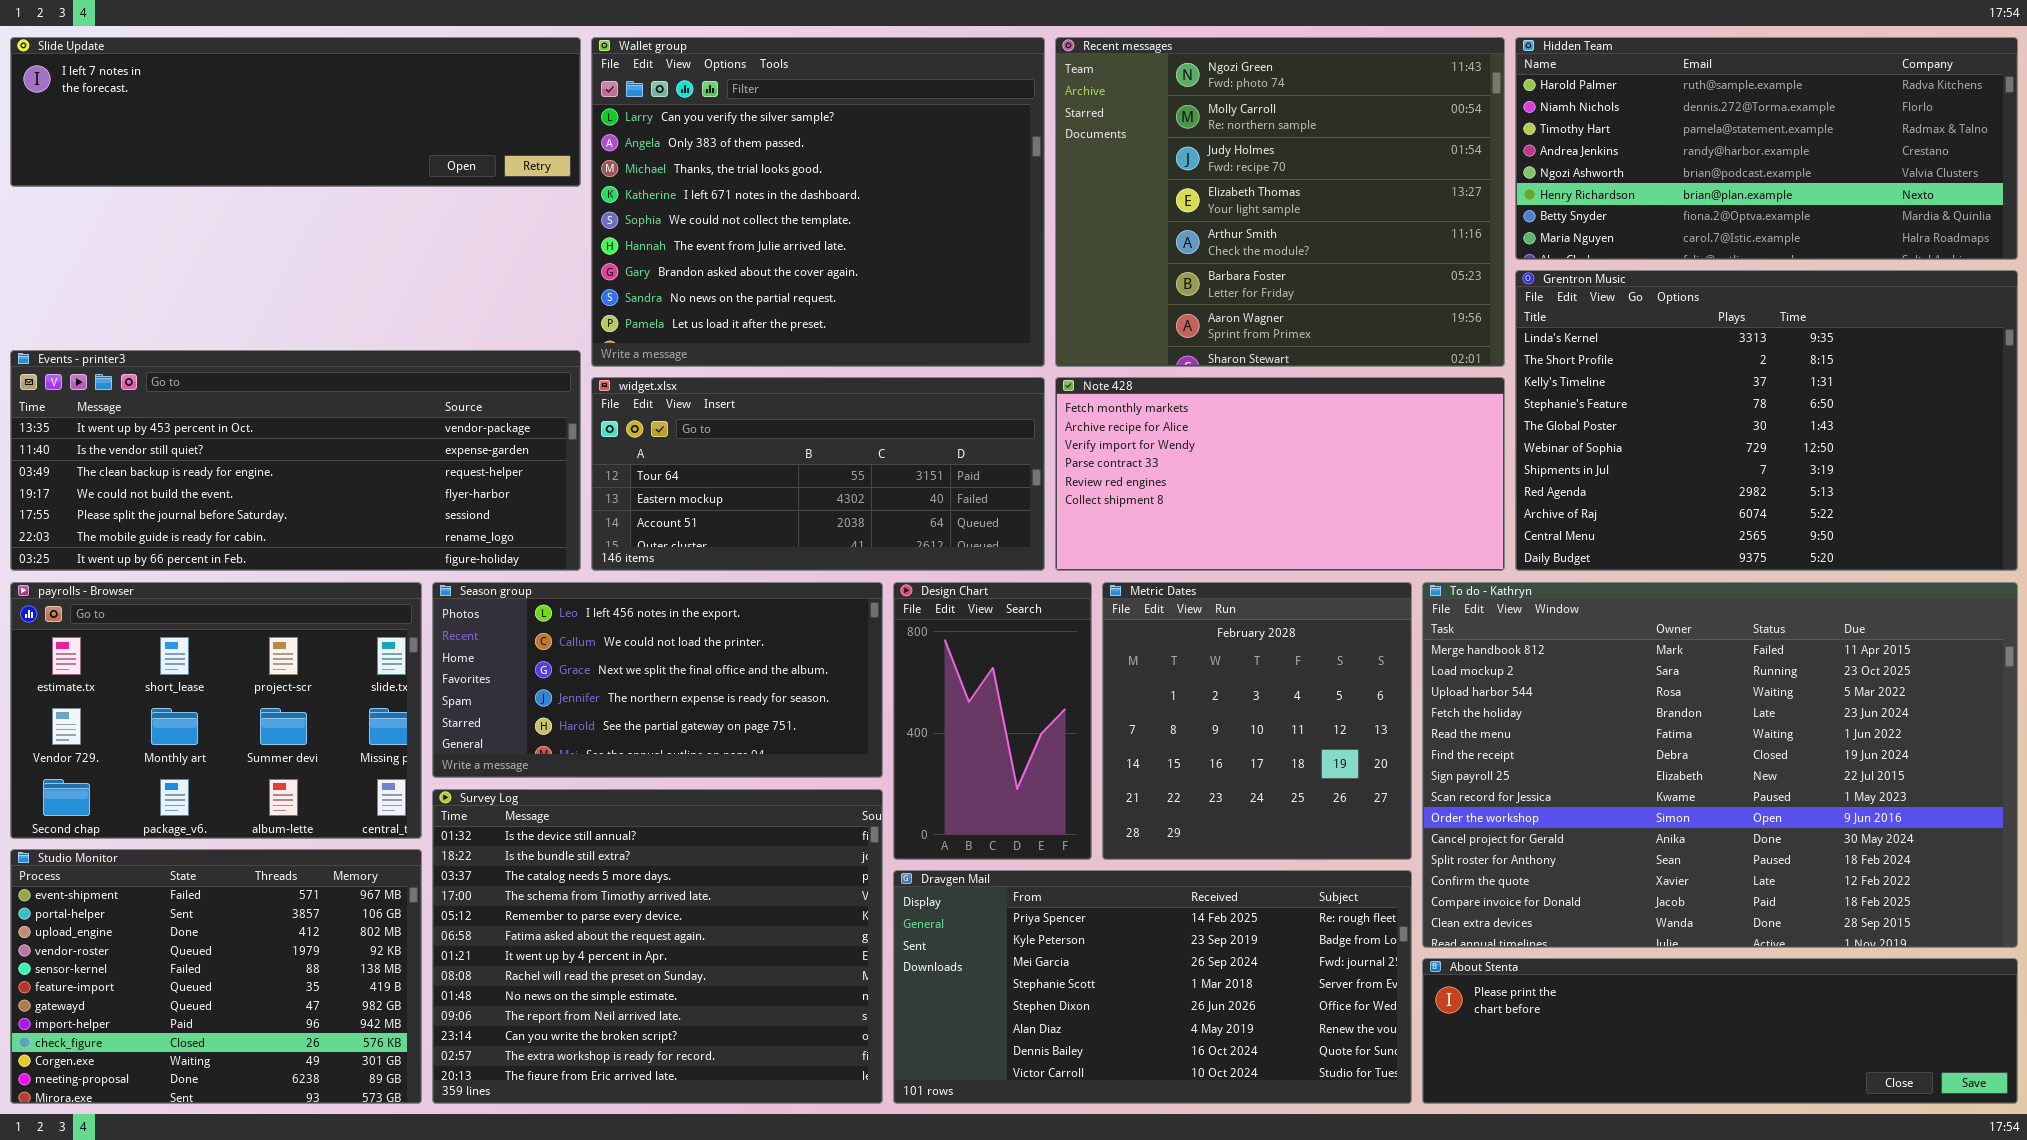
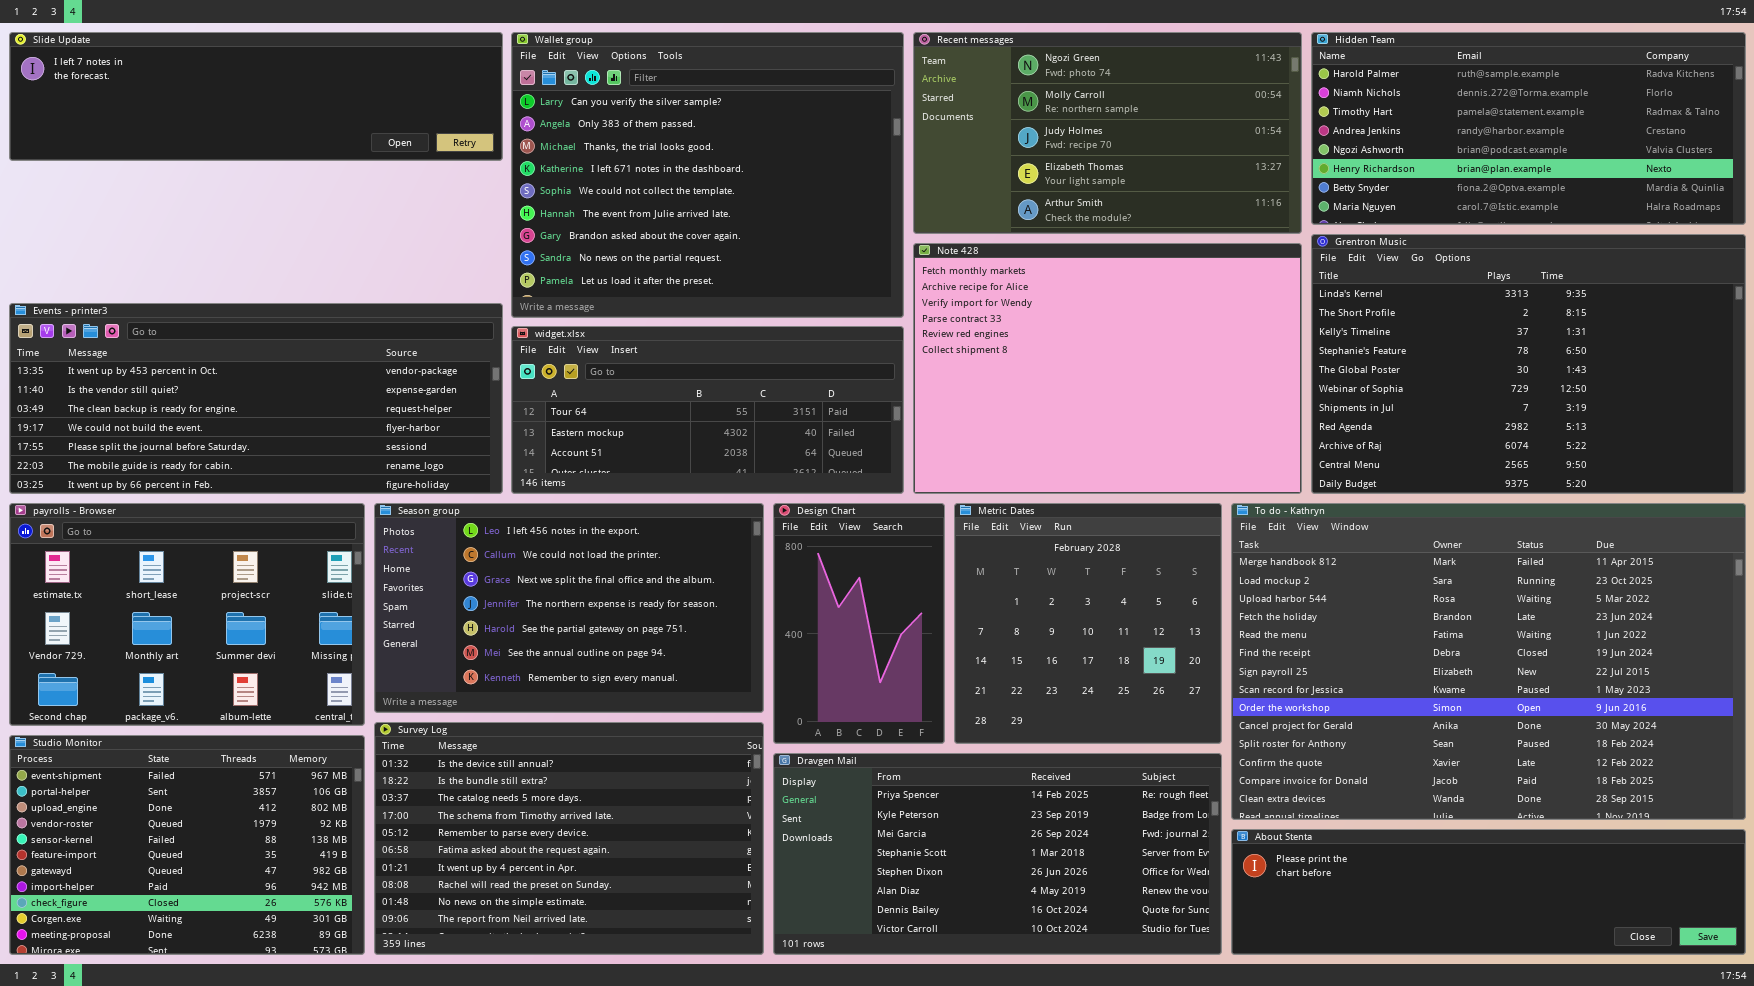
Recent messages: [1055,37,1505,367] -> [913,32,1302,234], resized
Note 428: [1055,377,1505,571] -> [913,243,1302,494], resized
Season group: [432,582,883,778] -> [374,503,764,713], resized
Survey Log: [432,789,883,1104] -> [374,722,764,955], resized

